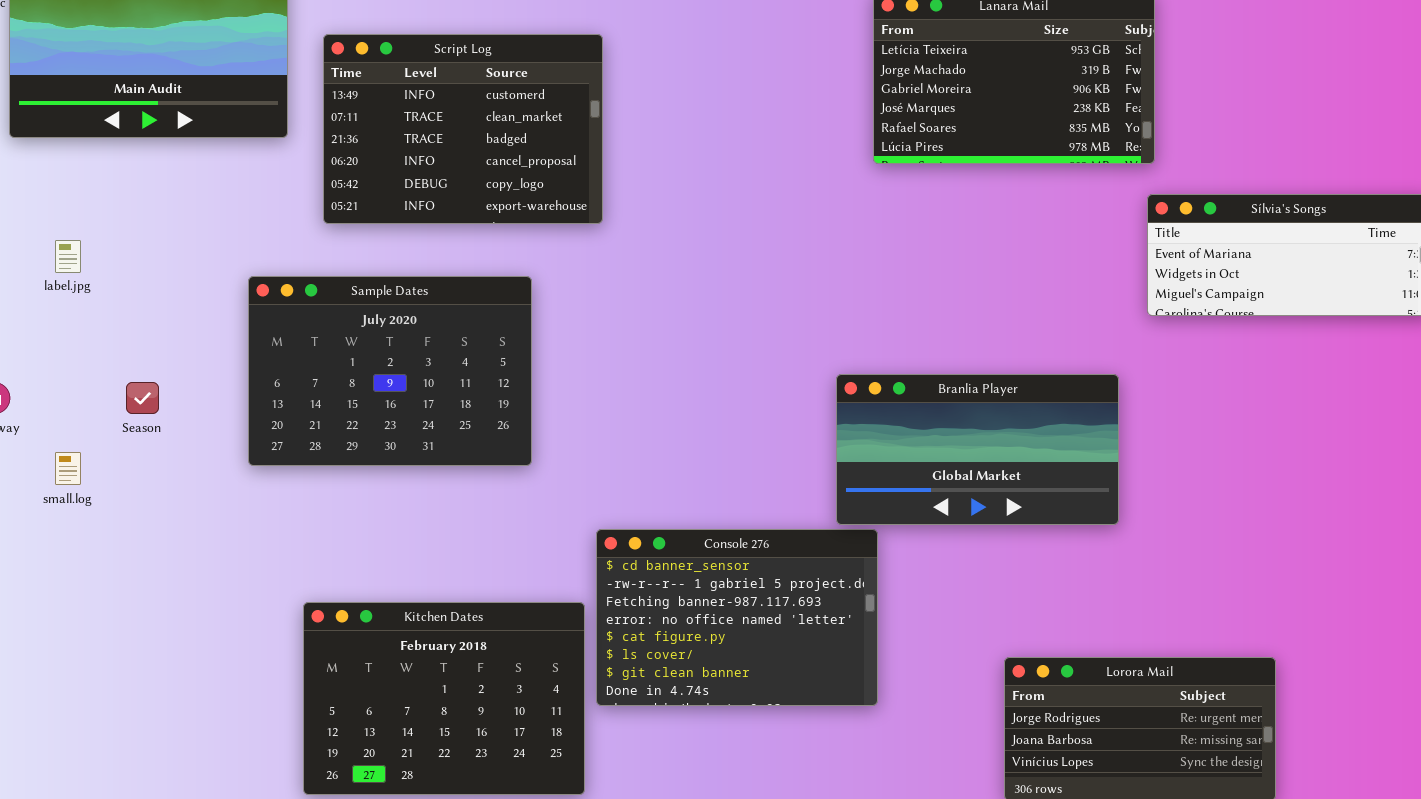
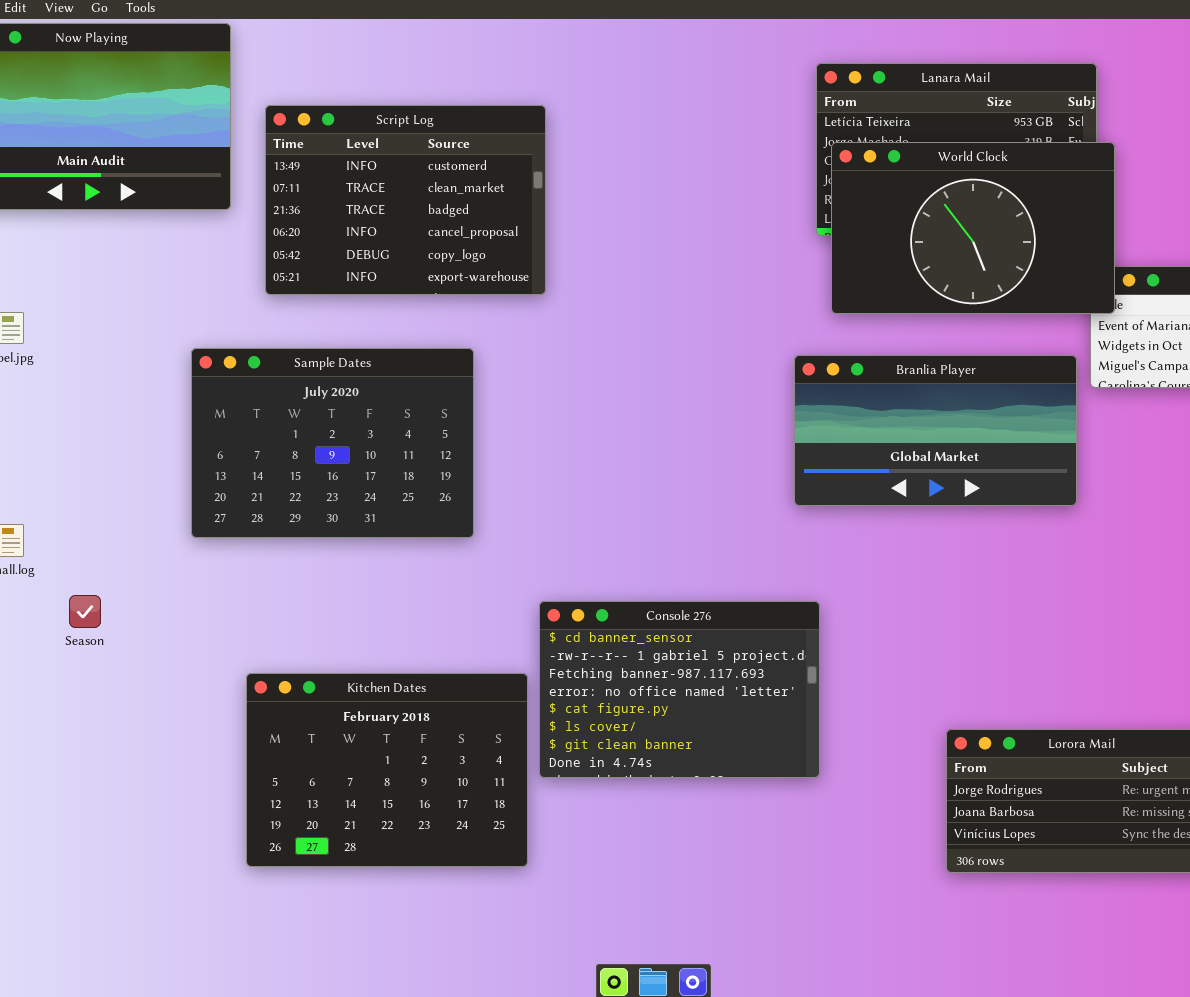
World Clock: none -> [831,142,1115,314], opened
Branlia Player: [836,374,1119,525] -> [794,355,1077,506], moved
Season: [126,382,159,414] -> [69,595,101,628], moved

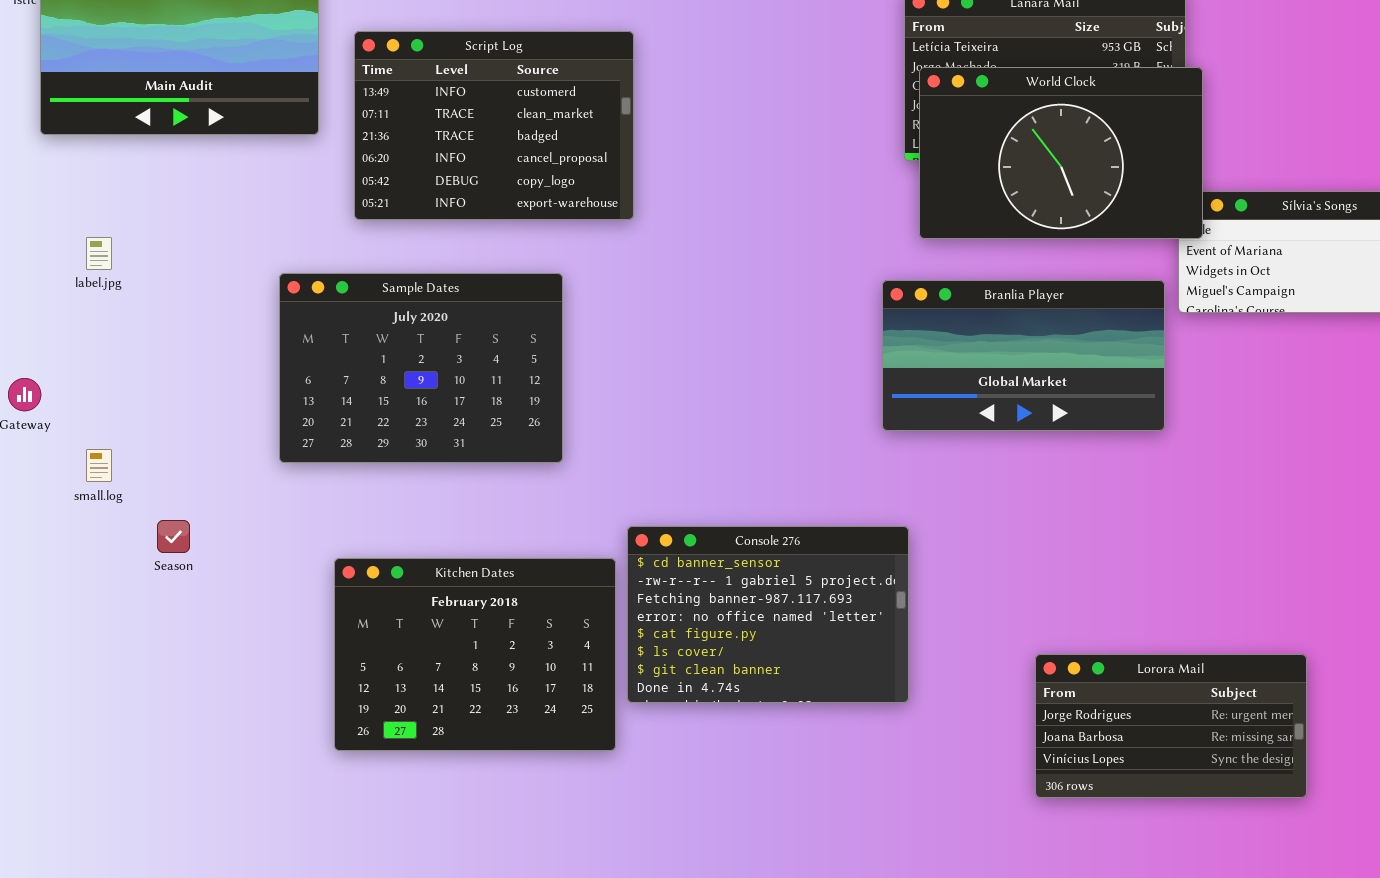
Kitchen Dates: [246,673,528,867] -> [334,558,616,751], moved

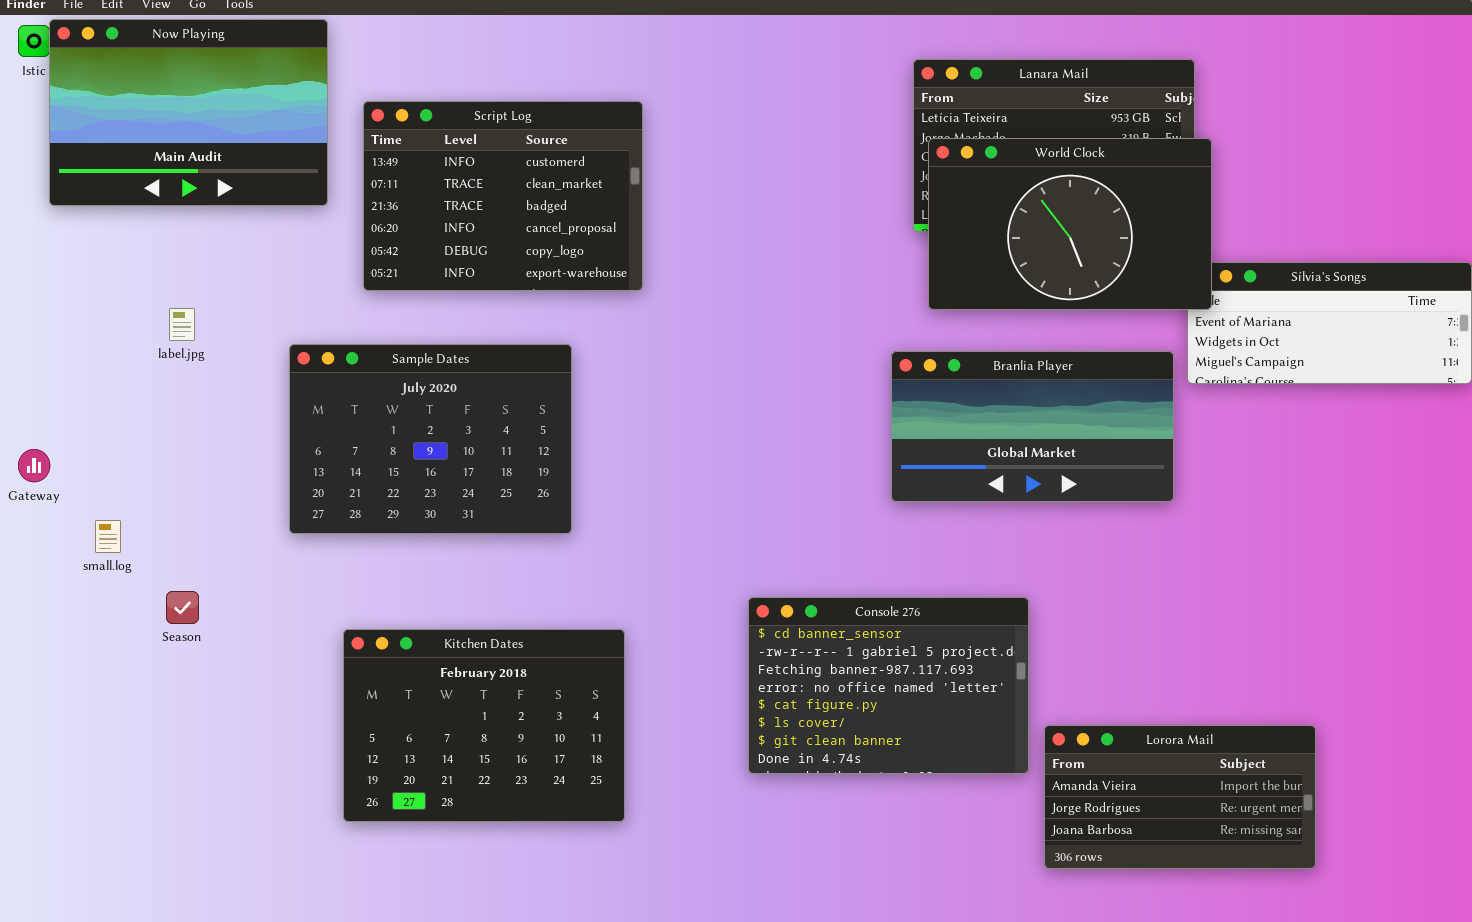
label.jpg: [86,237,112,270] -> [169,308,195,341], moved
Console 276: [627,526,909,703] -> [748,597,1029,774], moved
Lorora Mail: [1035,654,1307,798] -> [1044,725,1316,869], scrolled up 1 row

